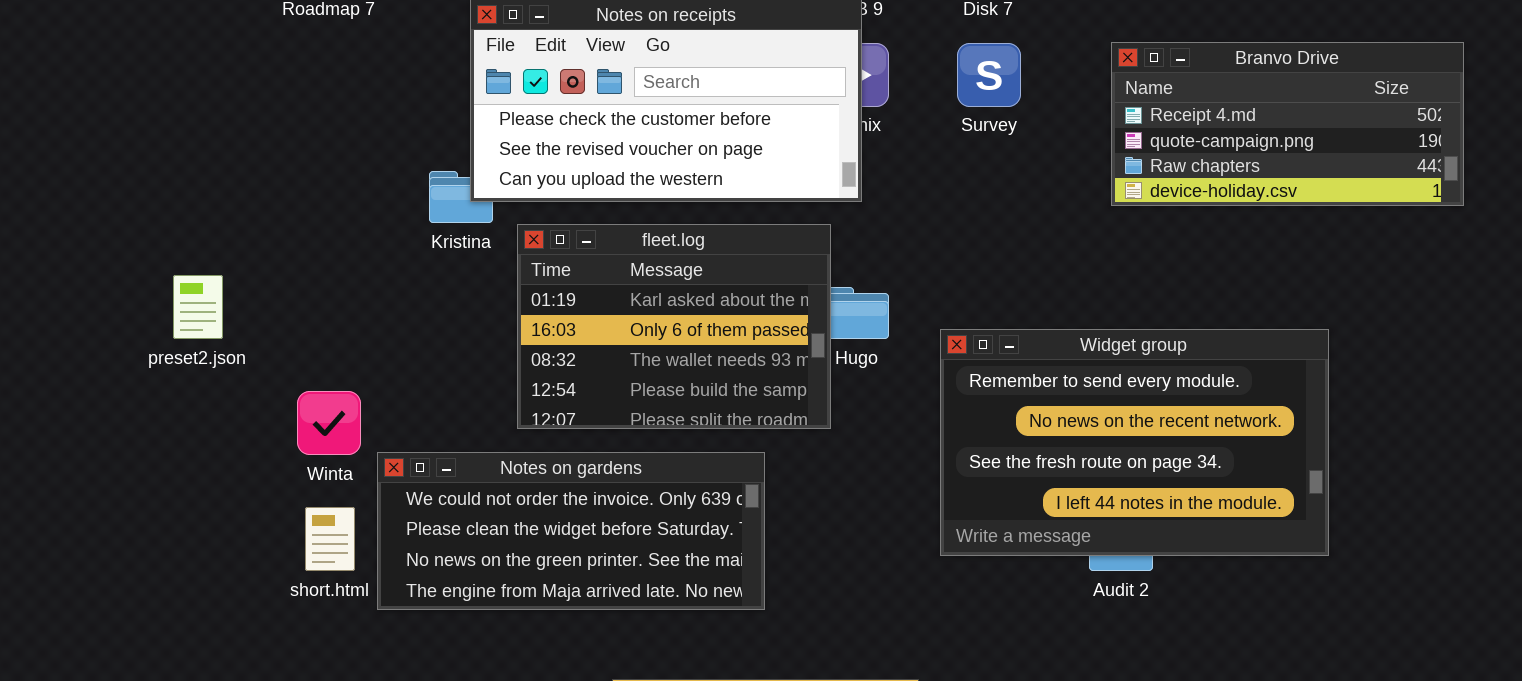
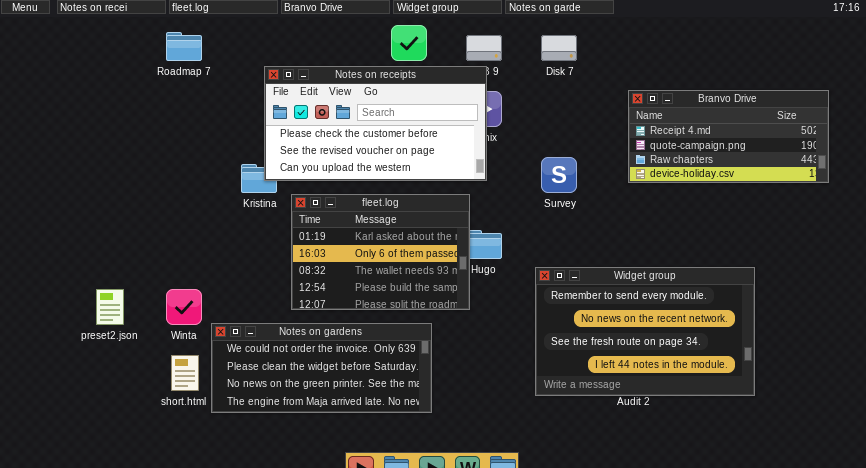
Survey: [957,43,1021,107] -> [541,157,577,193], moved
preset2.json: [173,275,223,339] -> [96,289,124,325], moved
Widget group: [940,329,1329,556] -> [535,267,755,396], moved

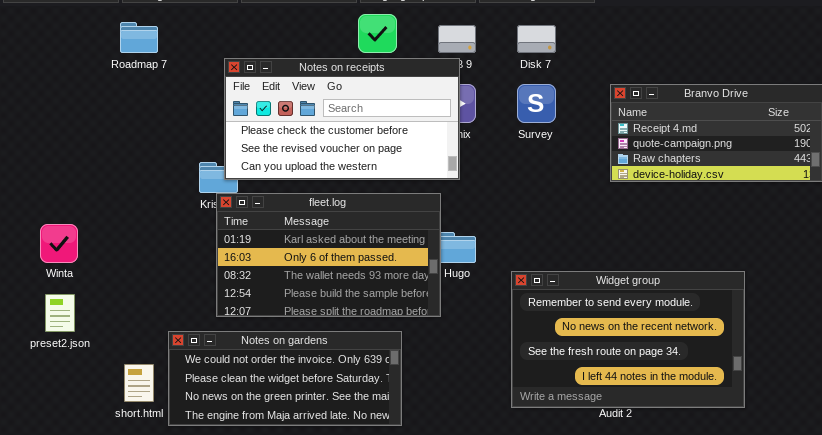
Survey: [541,157,577,193] -> [517,84,556,123], moved
fleet.log: [291,194,470,310] -> [216,193,441,317], resized
Winta: [166,289,202,325] -> [40,224,78,263], moved

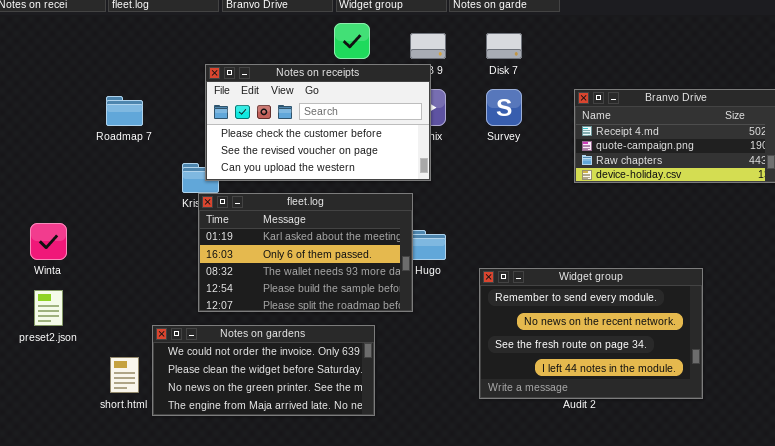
Roadmap 7: [120,22,158,53] -> [106,96,143,126], moved

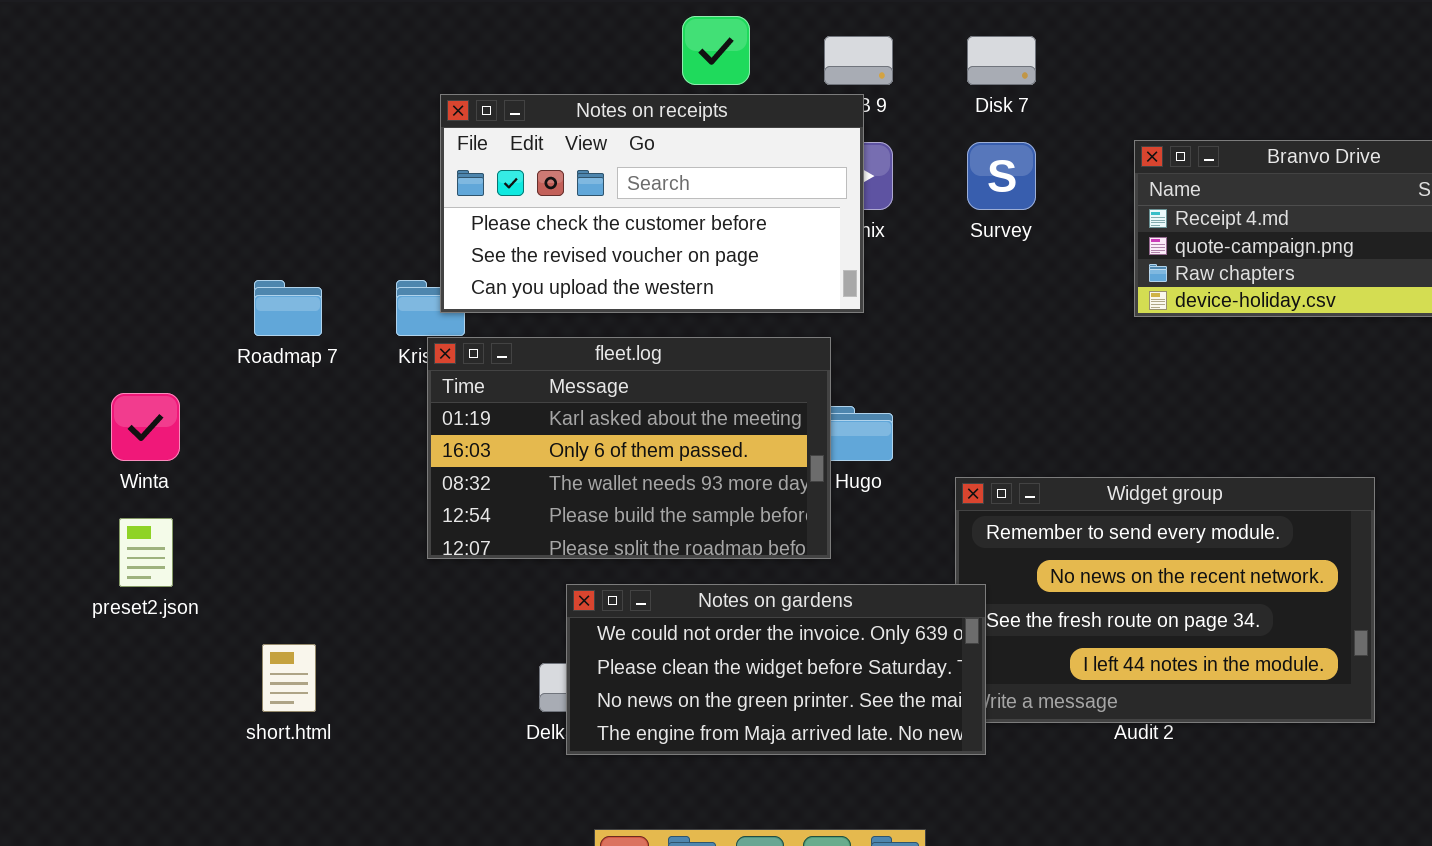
Roadmap 7: [106,96,143,126] -> [254,280,322,336], moved
Notes on gardens: [152,325,375,416] -> [566,584,986,755], moved

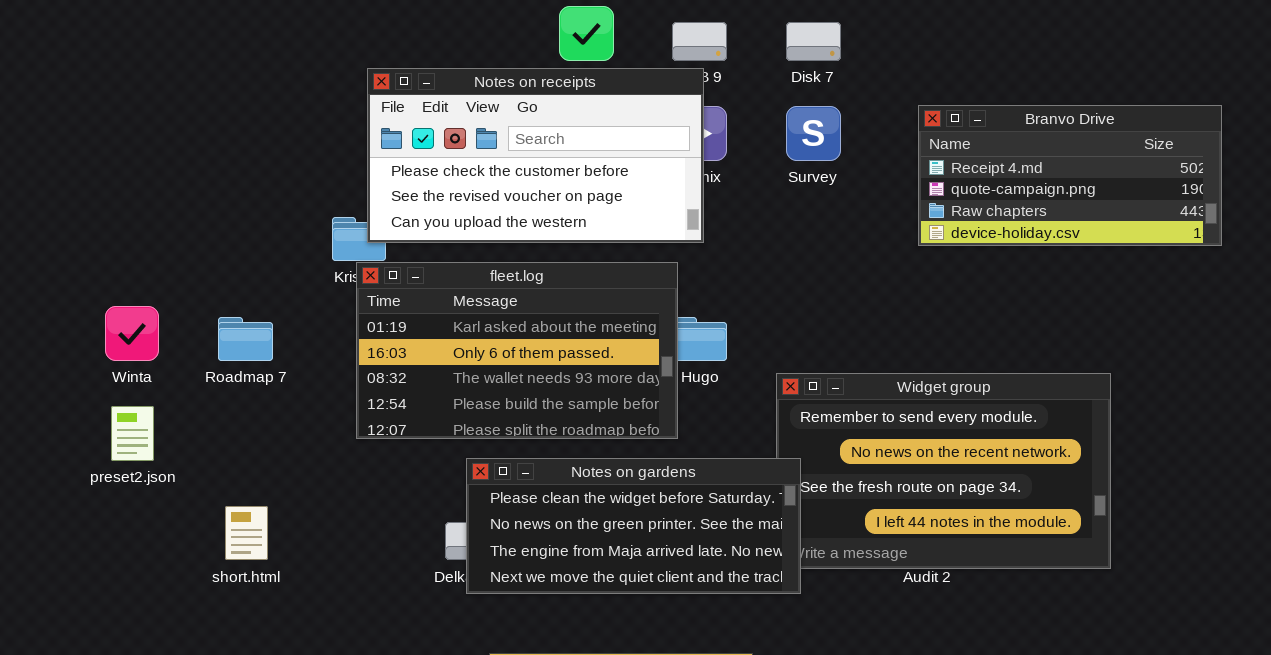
Roadmap 7: [254,280,322,336] -> [218,317,273,361], moved
Notes on gardens: [566,584,986,755] -> [466,458,801,594], scrolled down 1 row

